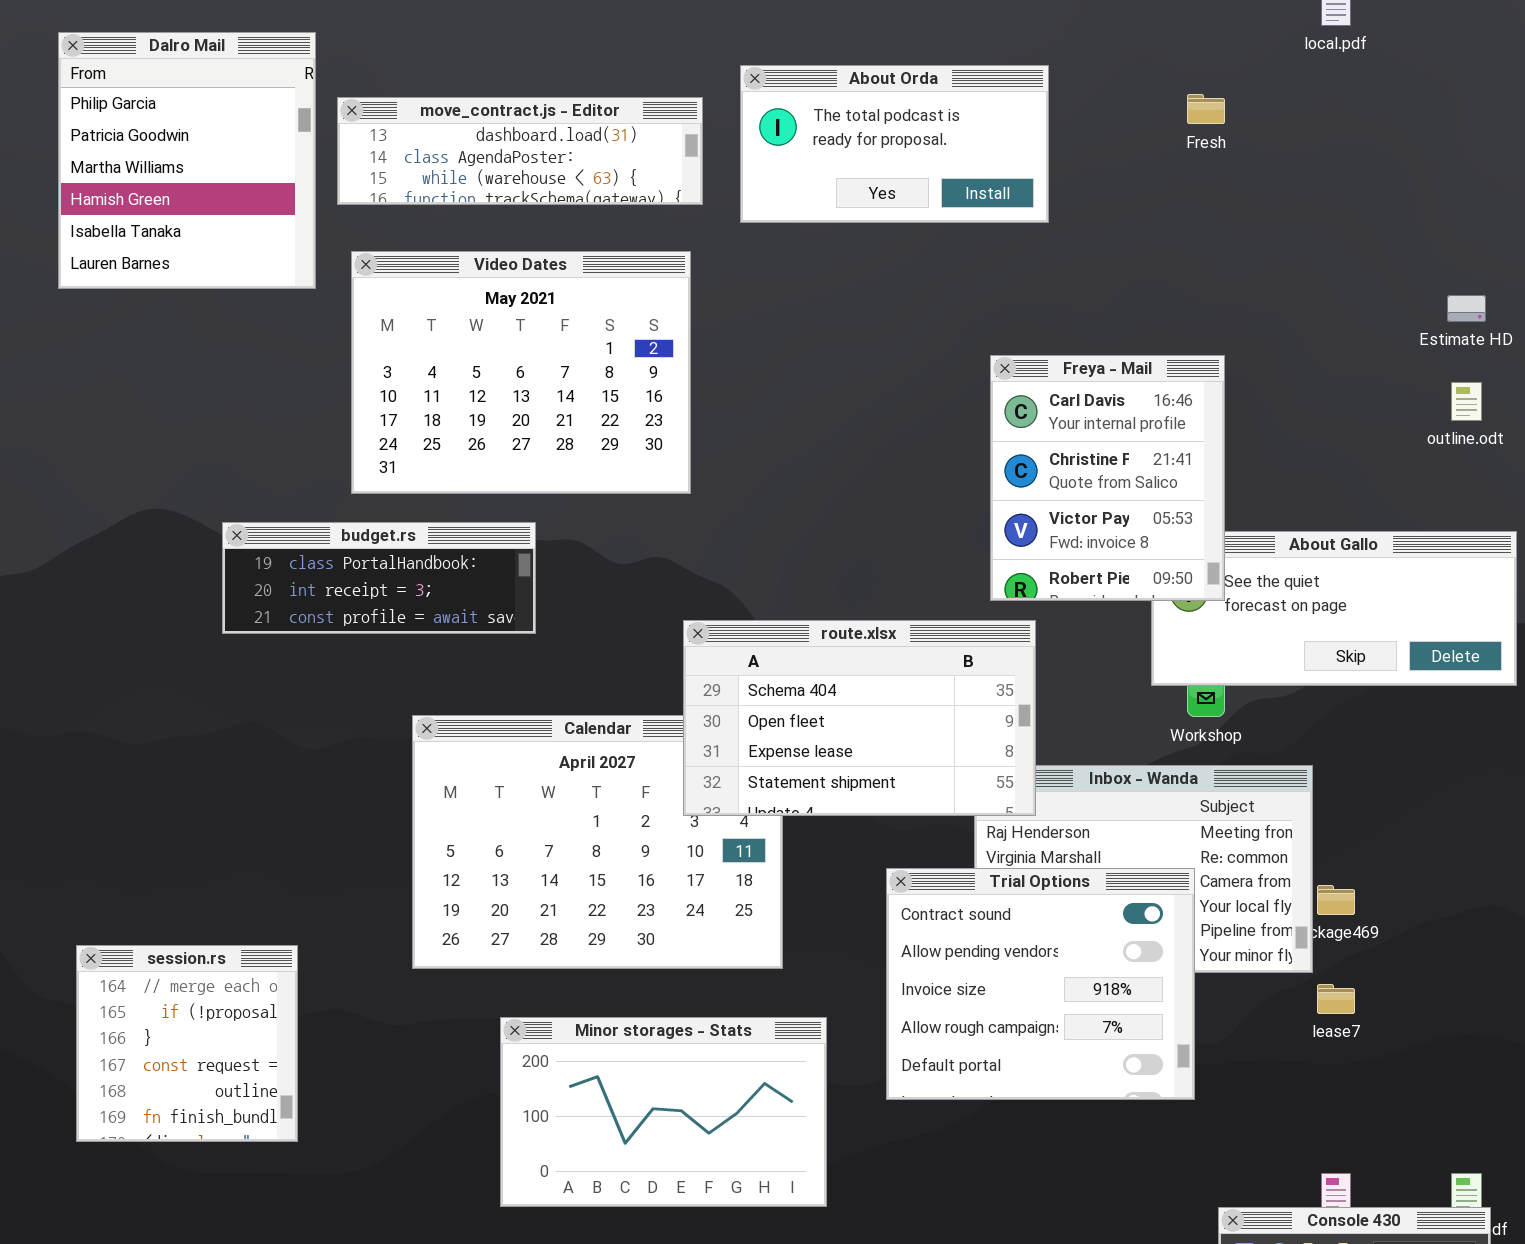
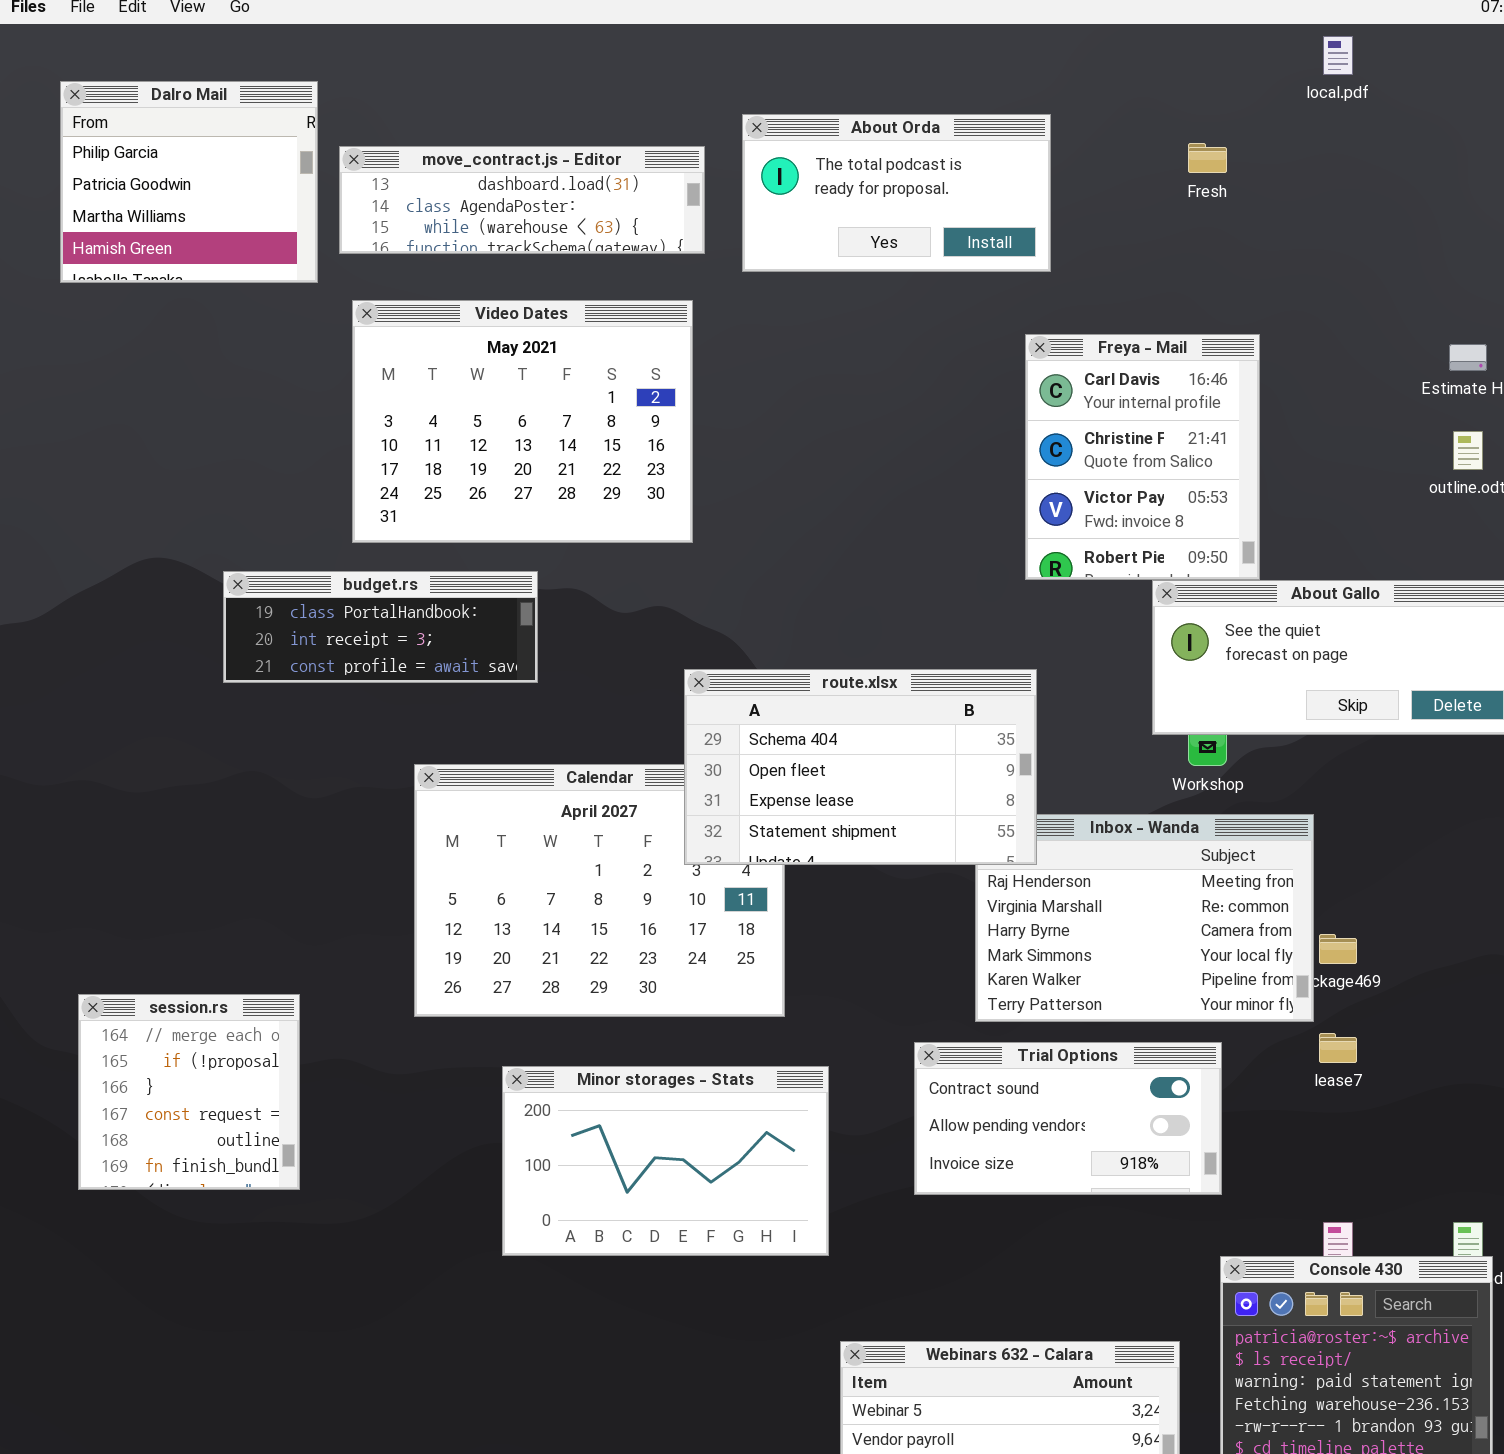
Dalro Mail: [58,32,316,289] -> [60,81,318,283], resized
Freya - Mail: [990,355,1225,601] -> [1025,334,1260,580], moved
Trial Options: [886,868,1195,1100] -> [914,1042,1222,1195], moved, resized

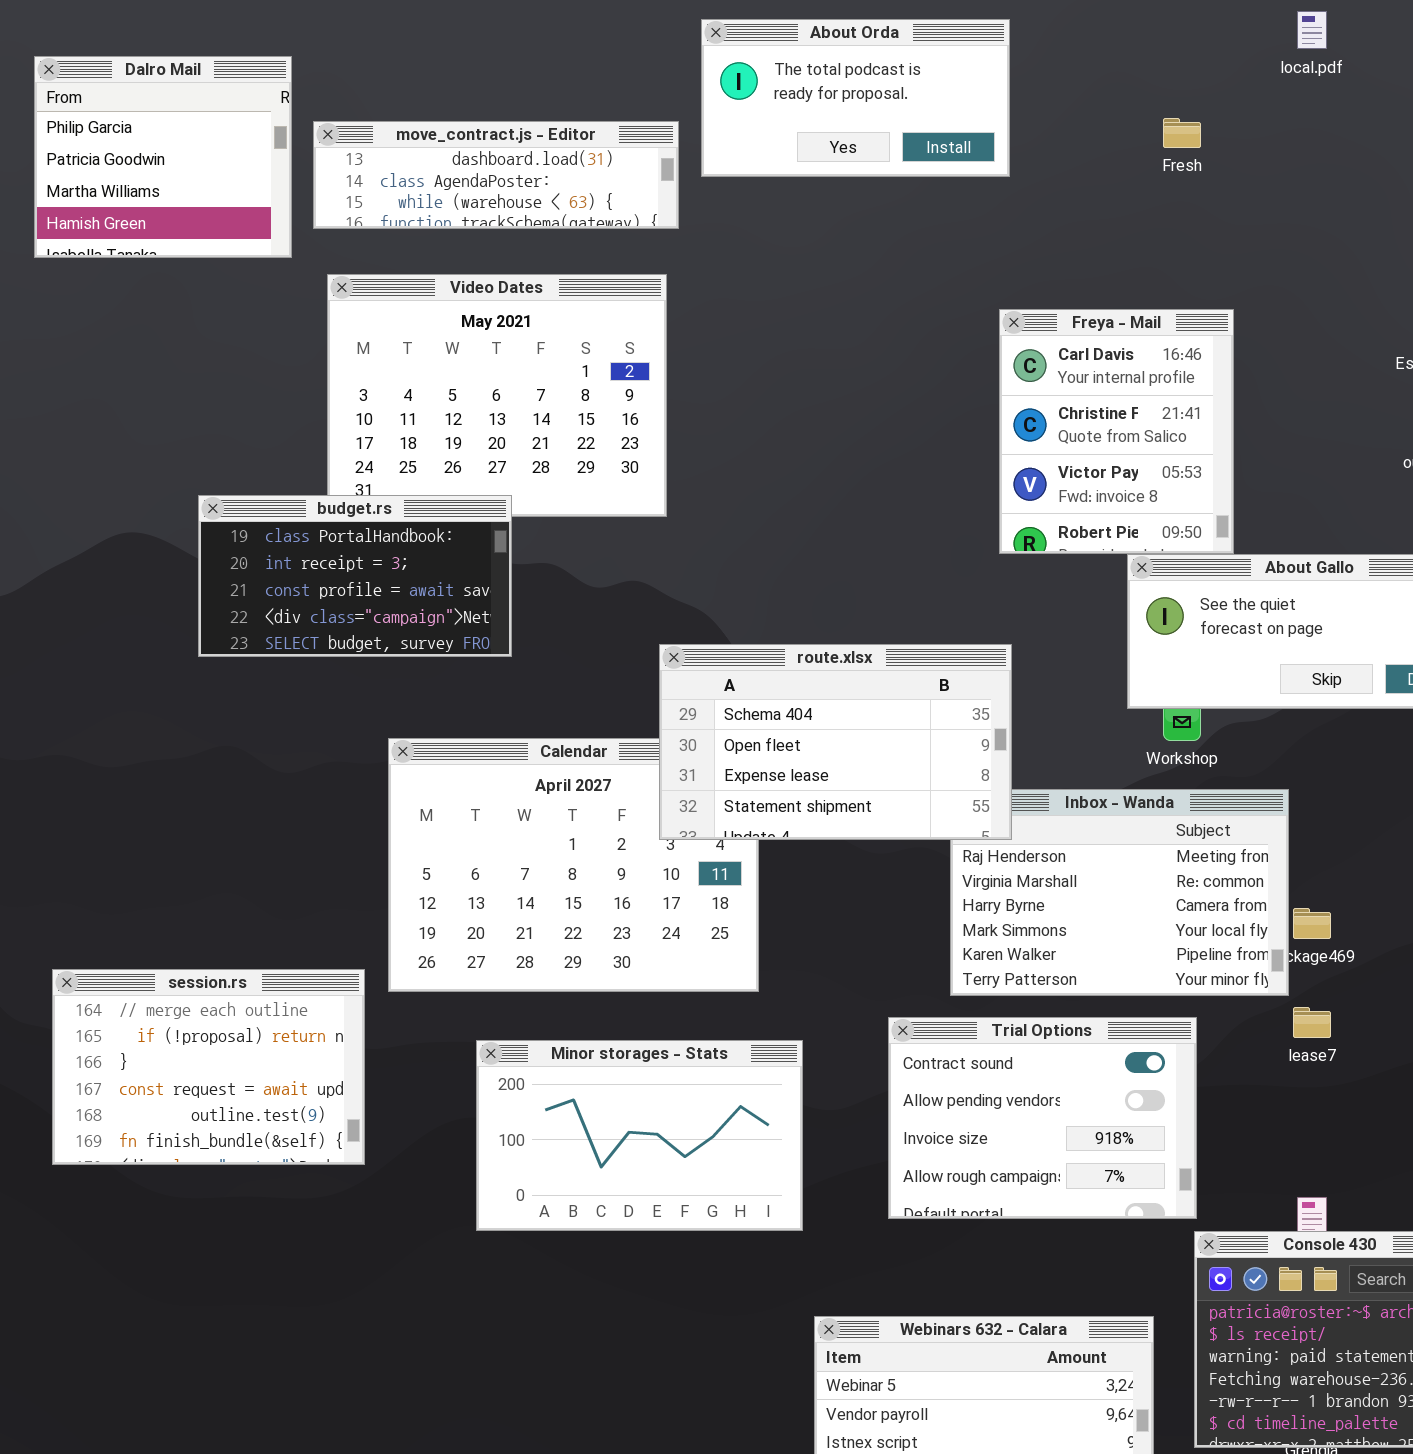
About Orda: [742,114,1051,272] -> [701,19,1010,177], moved
budget.rs: [223,571,538,683] -> [198,495,512,657], resized
session.rs: [78,994,300,1190] -> [52,969,365,1165], resized
Trial Options: [914,1042,1222,1195] -> [888,1017,1197,1219], resized

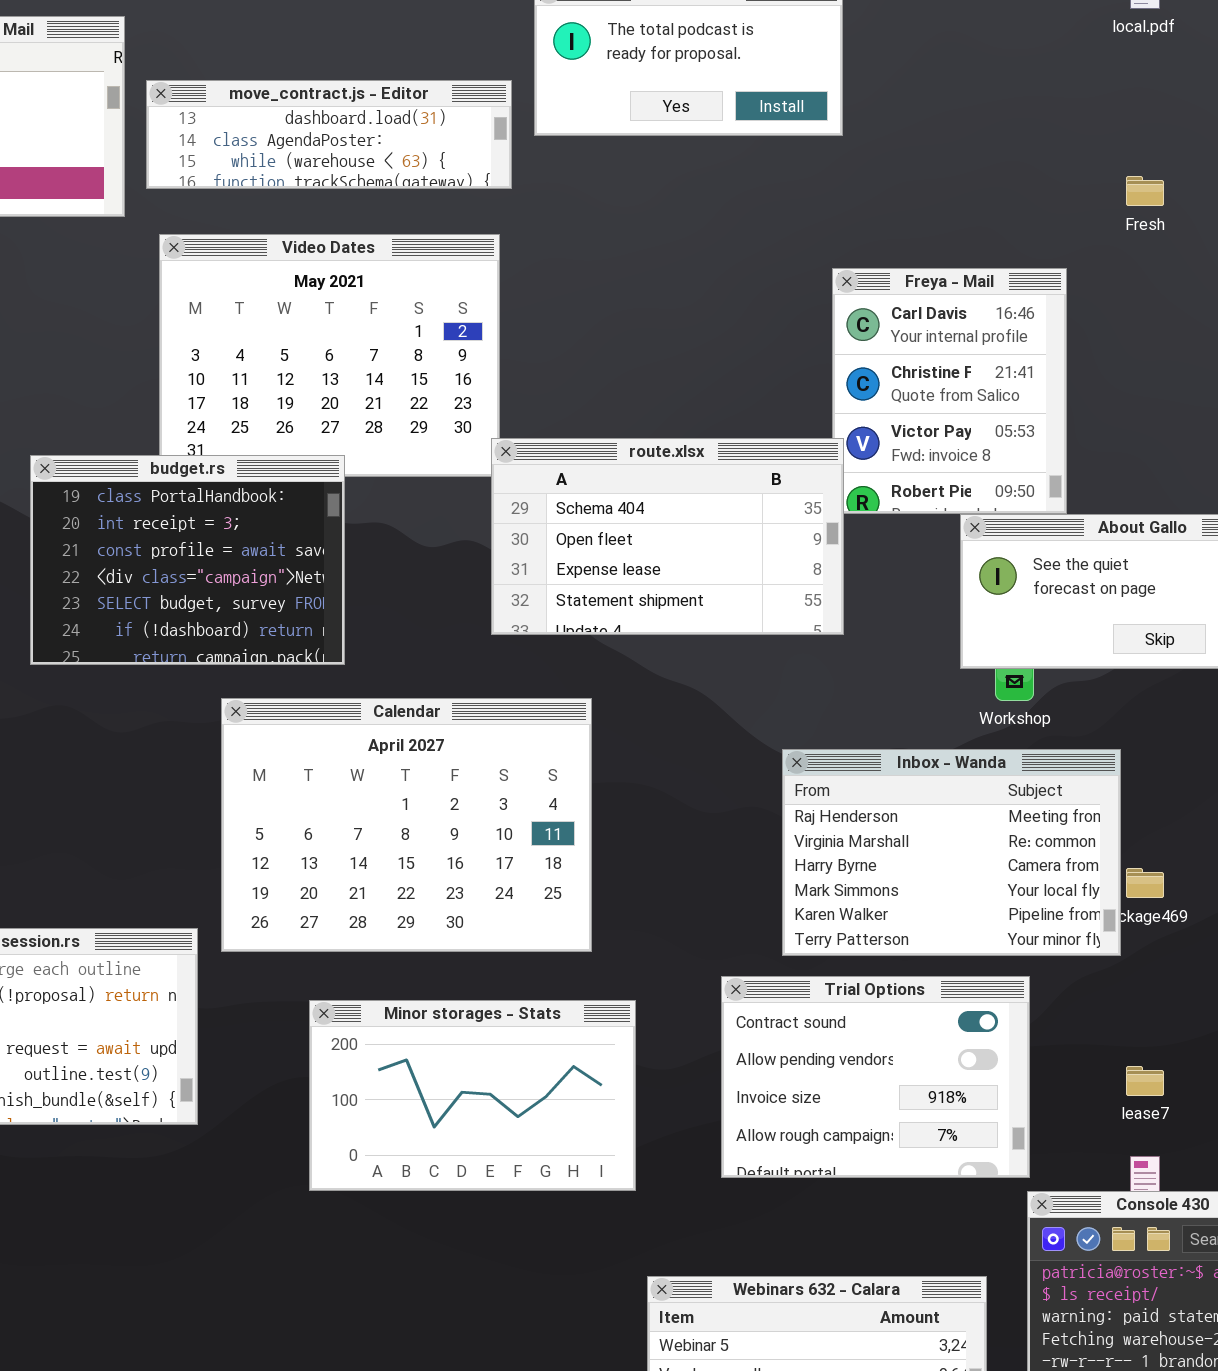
Fresh: [1163,118,1201,148] -> [1126,176,1164,206], moved
budget.rs: [198,495,512,657] -> [30,455,345,665], resized
route.xlsx: [659,644,1012,840] -> [491,438,844,635], moved
lease7: [1293,1007,1331,1038] -> [1126,1066,1164,1096], moved

